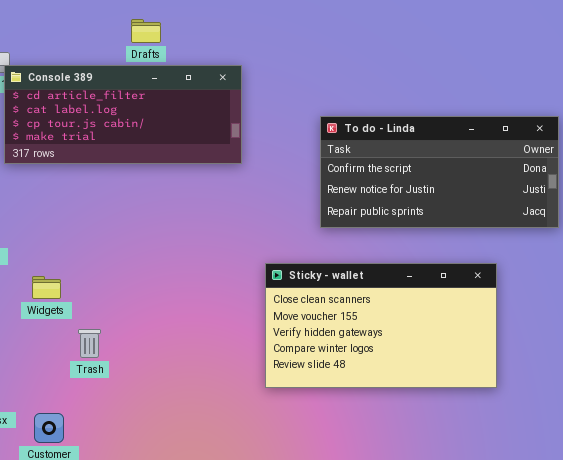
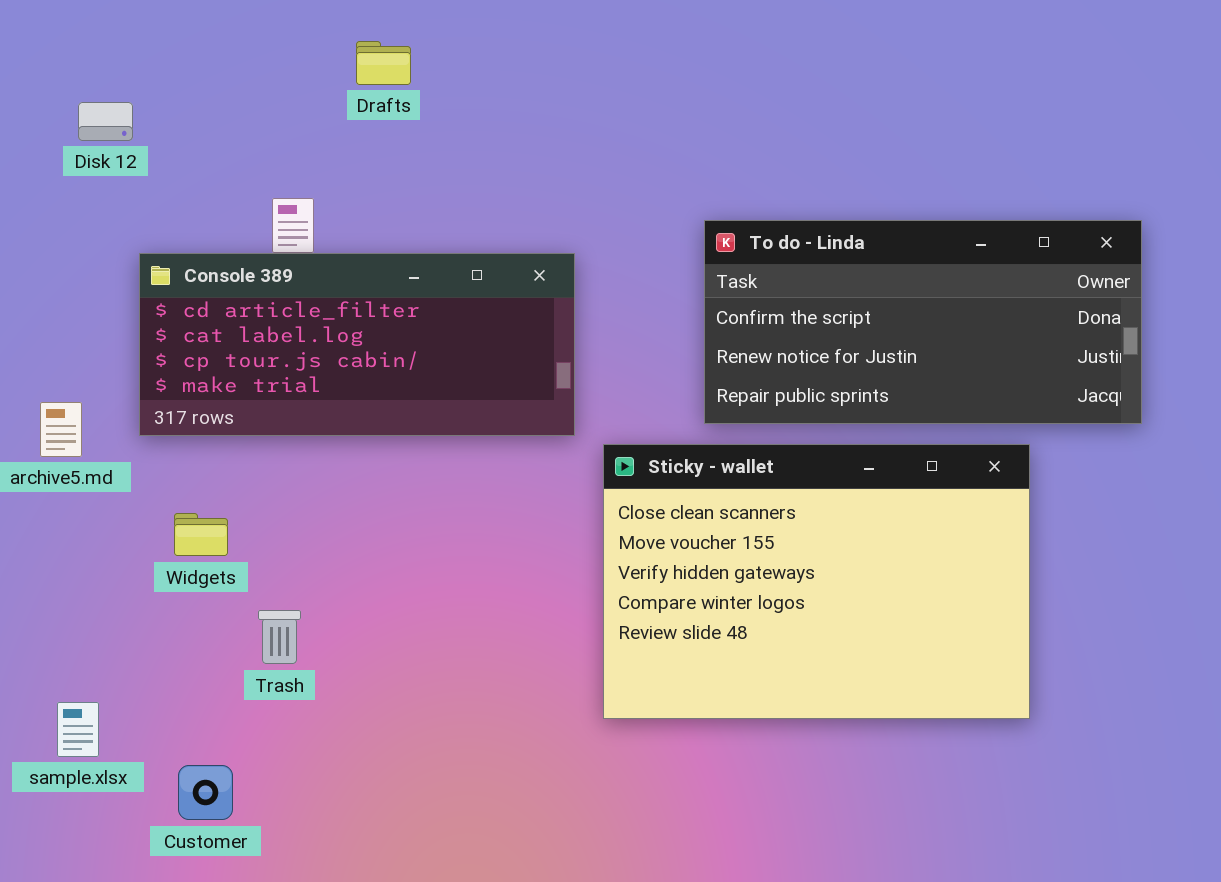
Console 389: [4,65,242,164] -> [139,253,575,436], moved
Sticky - wallet: [265,263,497,388] -> [603,444,1030,719], resized

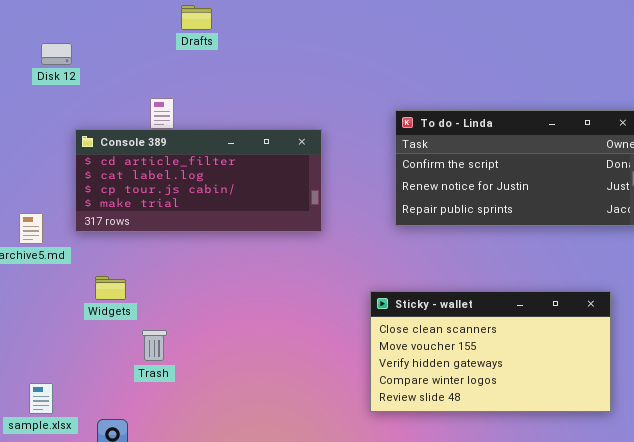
Drafts: [356,41,411,85] -> [181,5,212,30], moved
Sticky - wallet: [603,444,1030,719] -> [370,291,611,412], moved, resized

